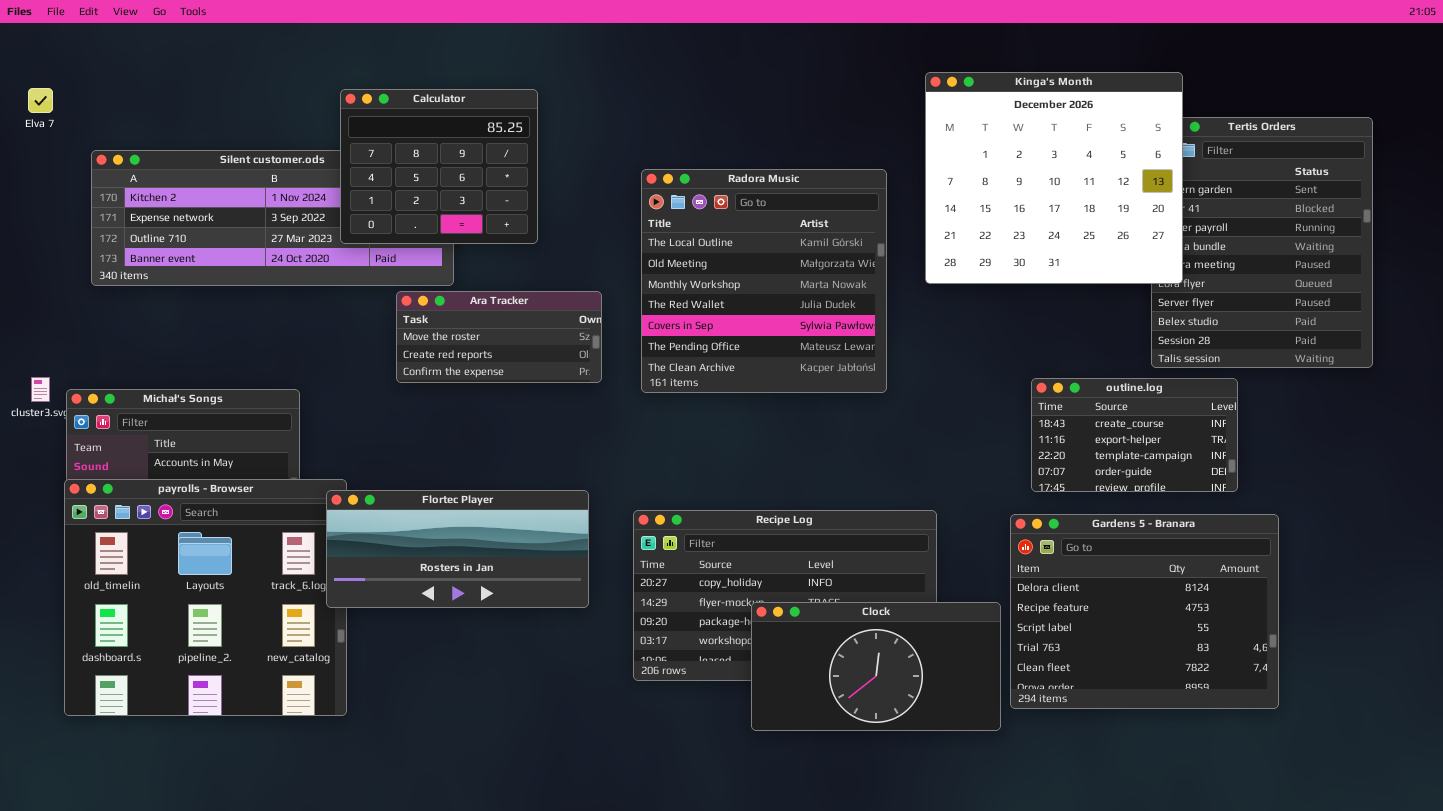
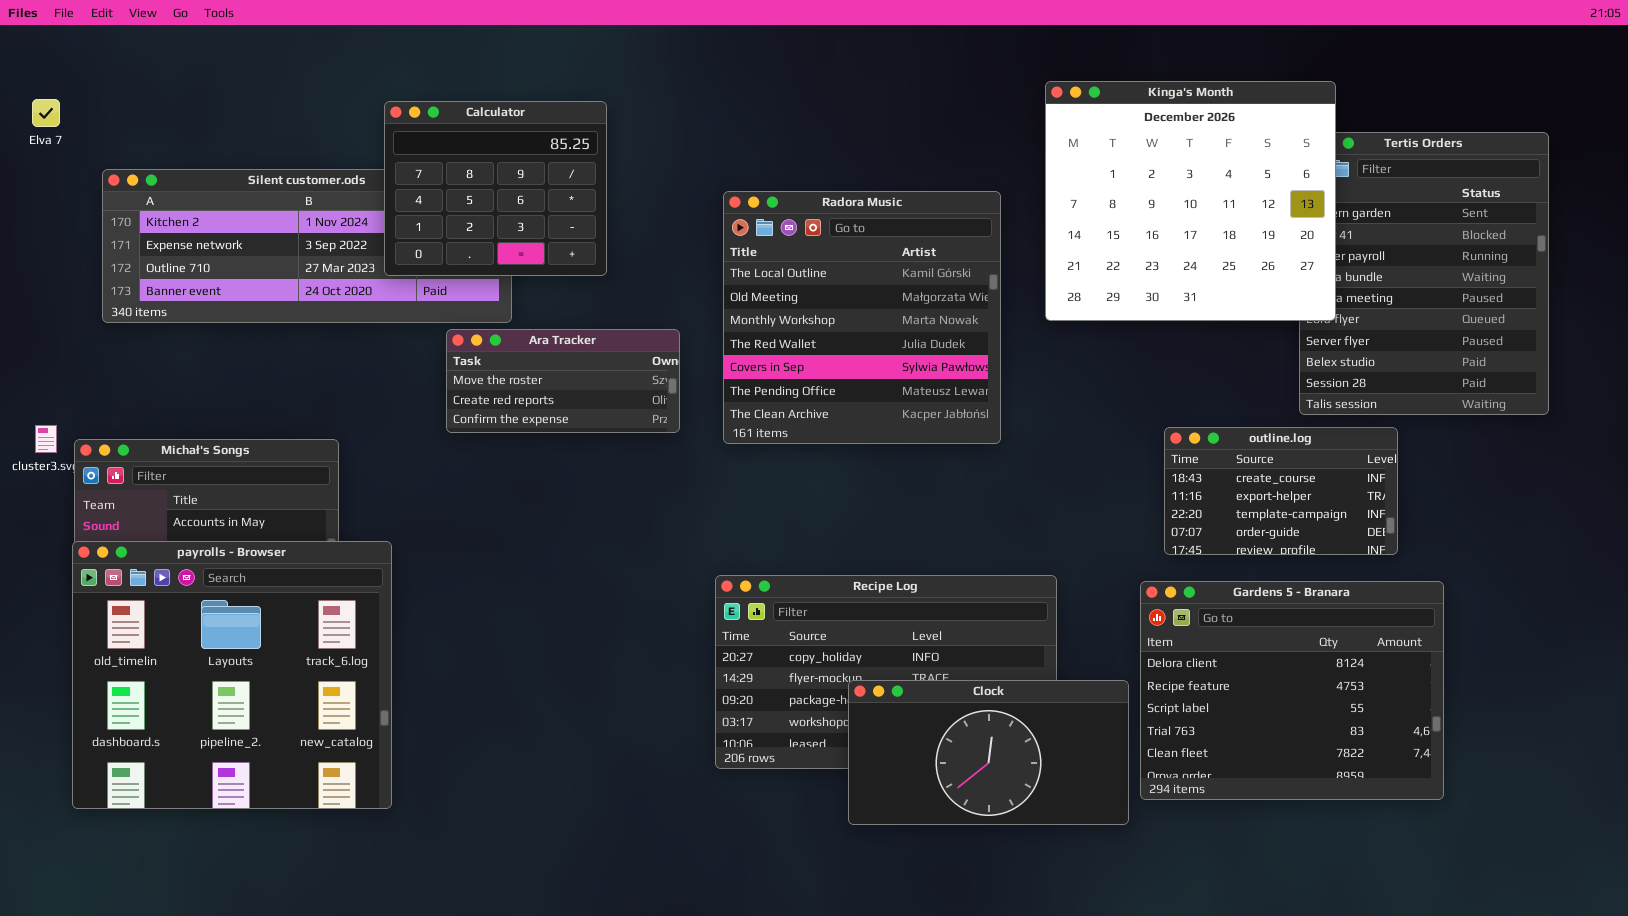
Flortec Player: [326,490,589,608] -> none, closed

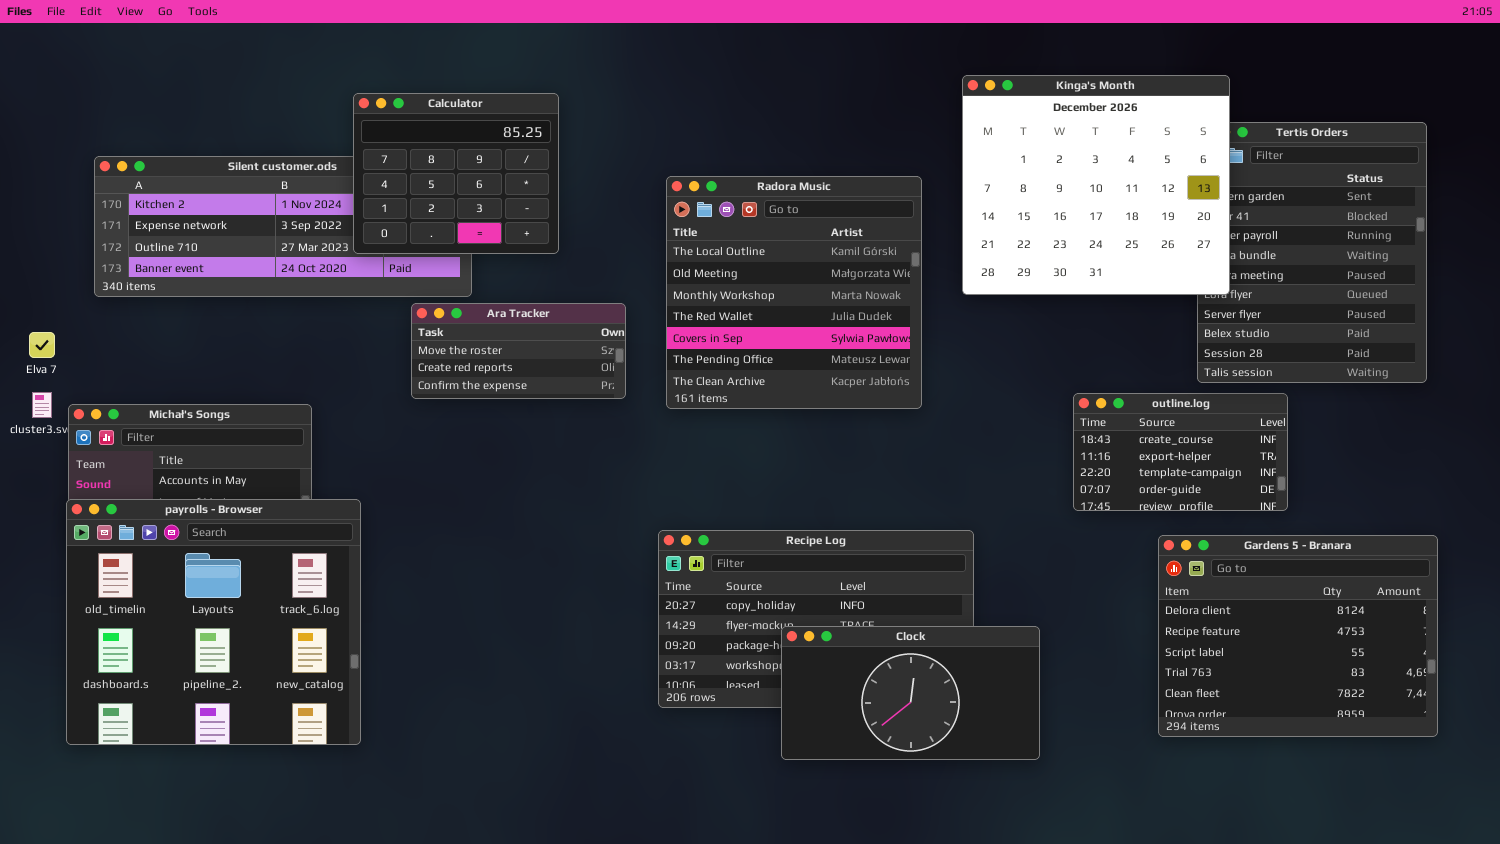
Elva 7: [32,99,60,127] -> [29,332,55,358], moved
Gardens 5 - Branara: [1140,581,1444,800] -> [1158,535,1438,737], moved

